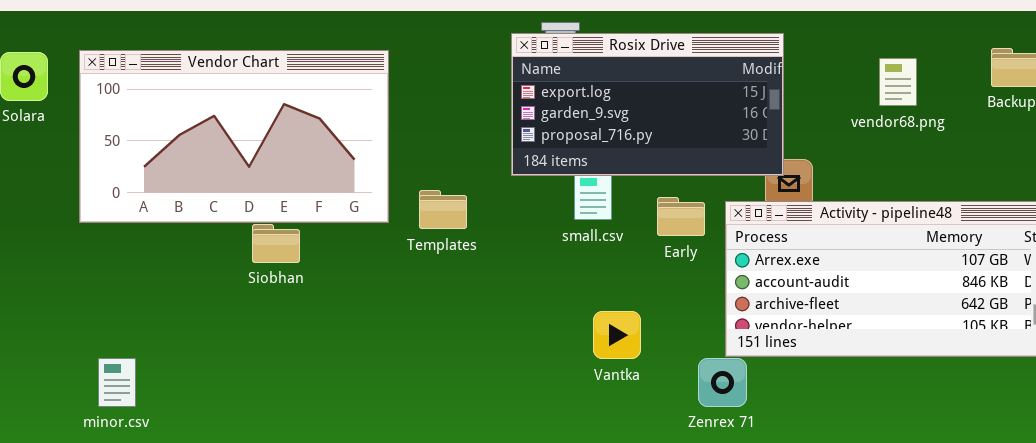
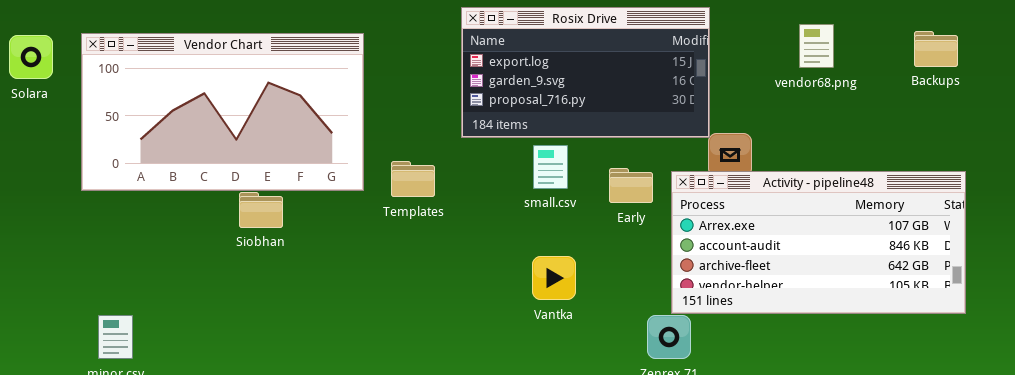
Rosix Drive: [511,33,784,176] -> [461,7,710,138], moved
vendor68.png: [879,58,917,106] -> [799,24,834,68], moved
Vantka: [593,311,641,359] -> [532,256,576,300], moved

